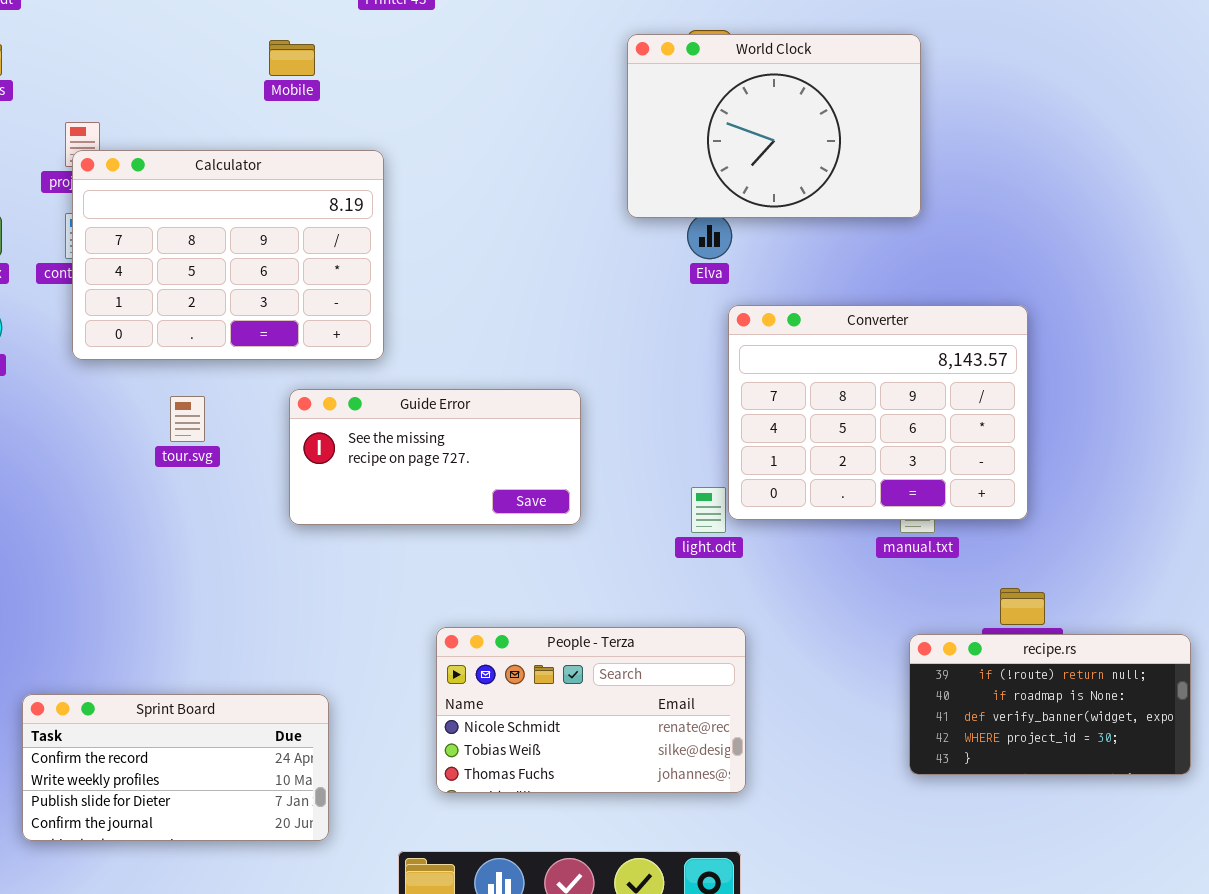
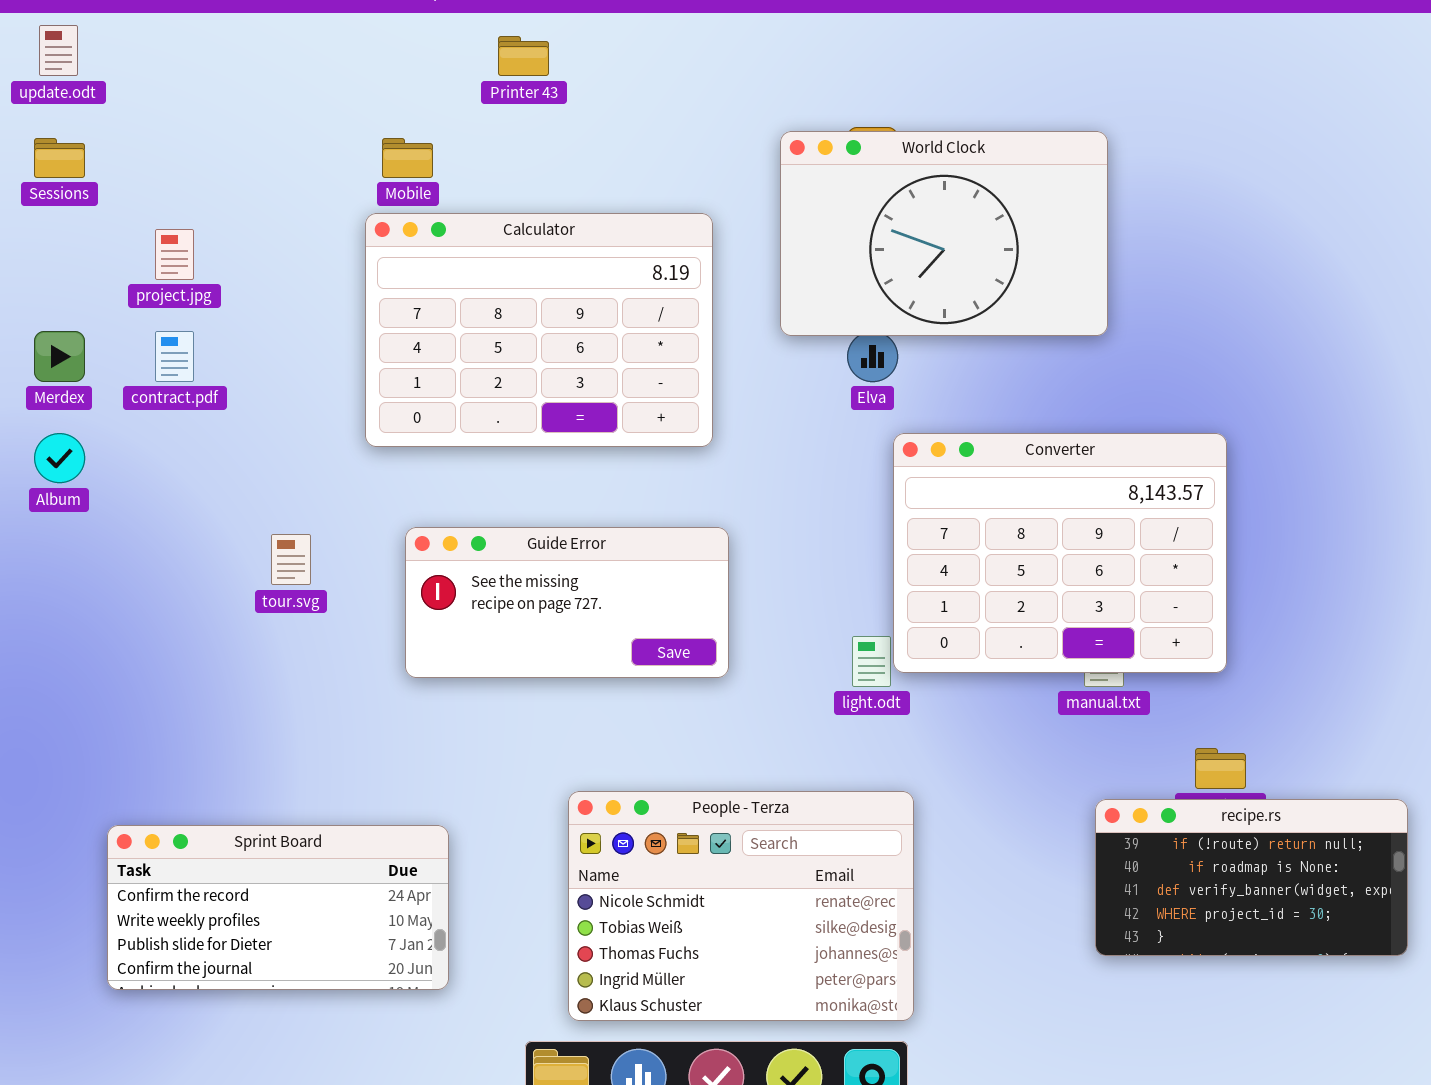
Calculator: [72,150,384,360] -> [365,213,713,447], moved
People - Terza: [436,627,746,793] -> [568,791,914,1021], resized
Sprint Board: [22,694,329,841] -> [107,825,449,990], moved

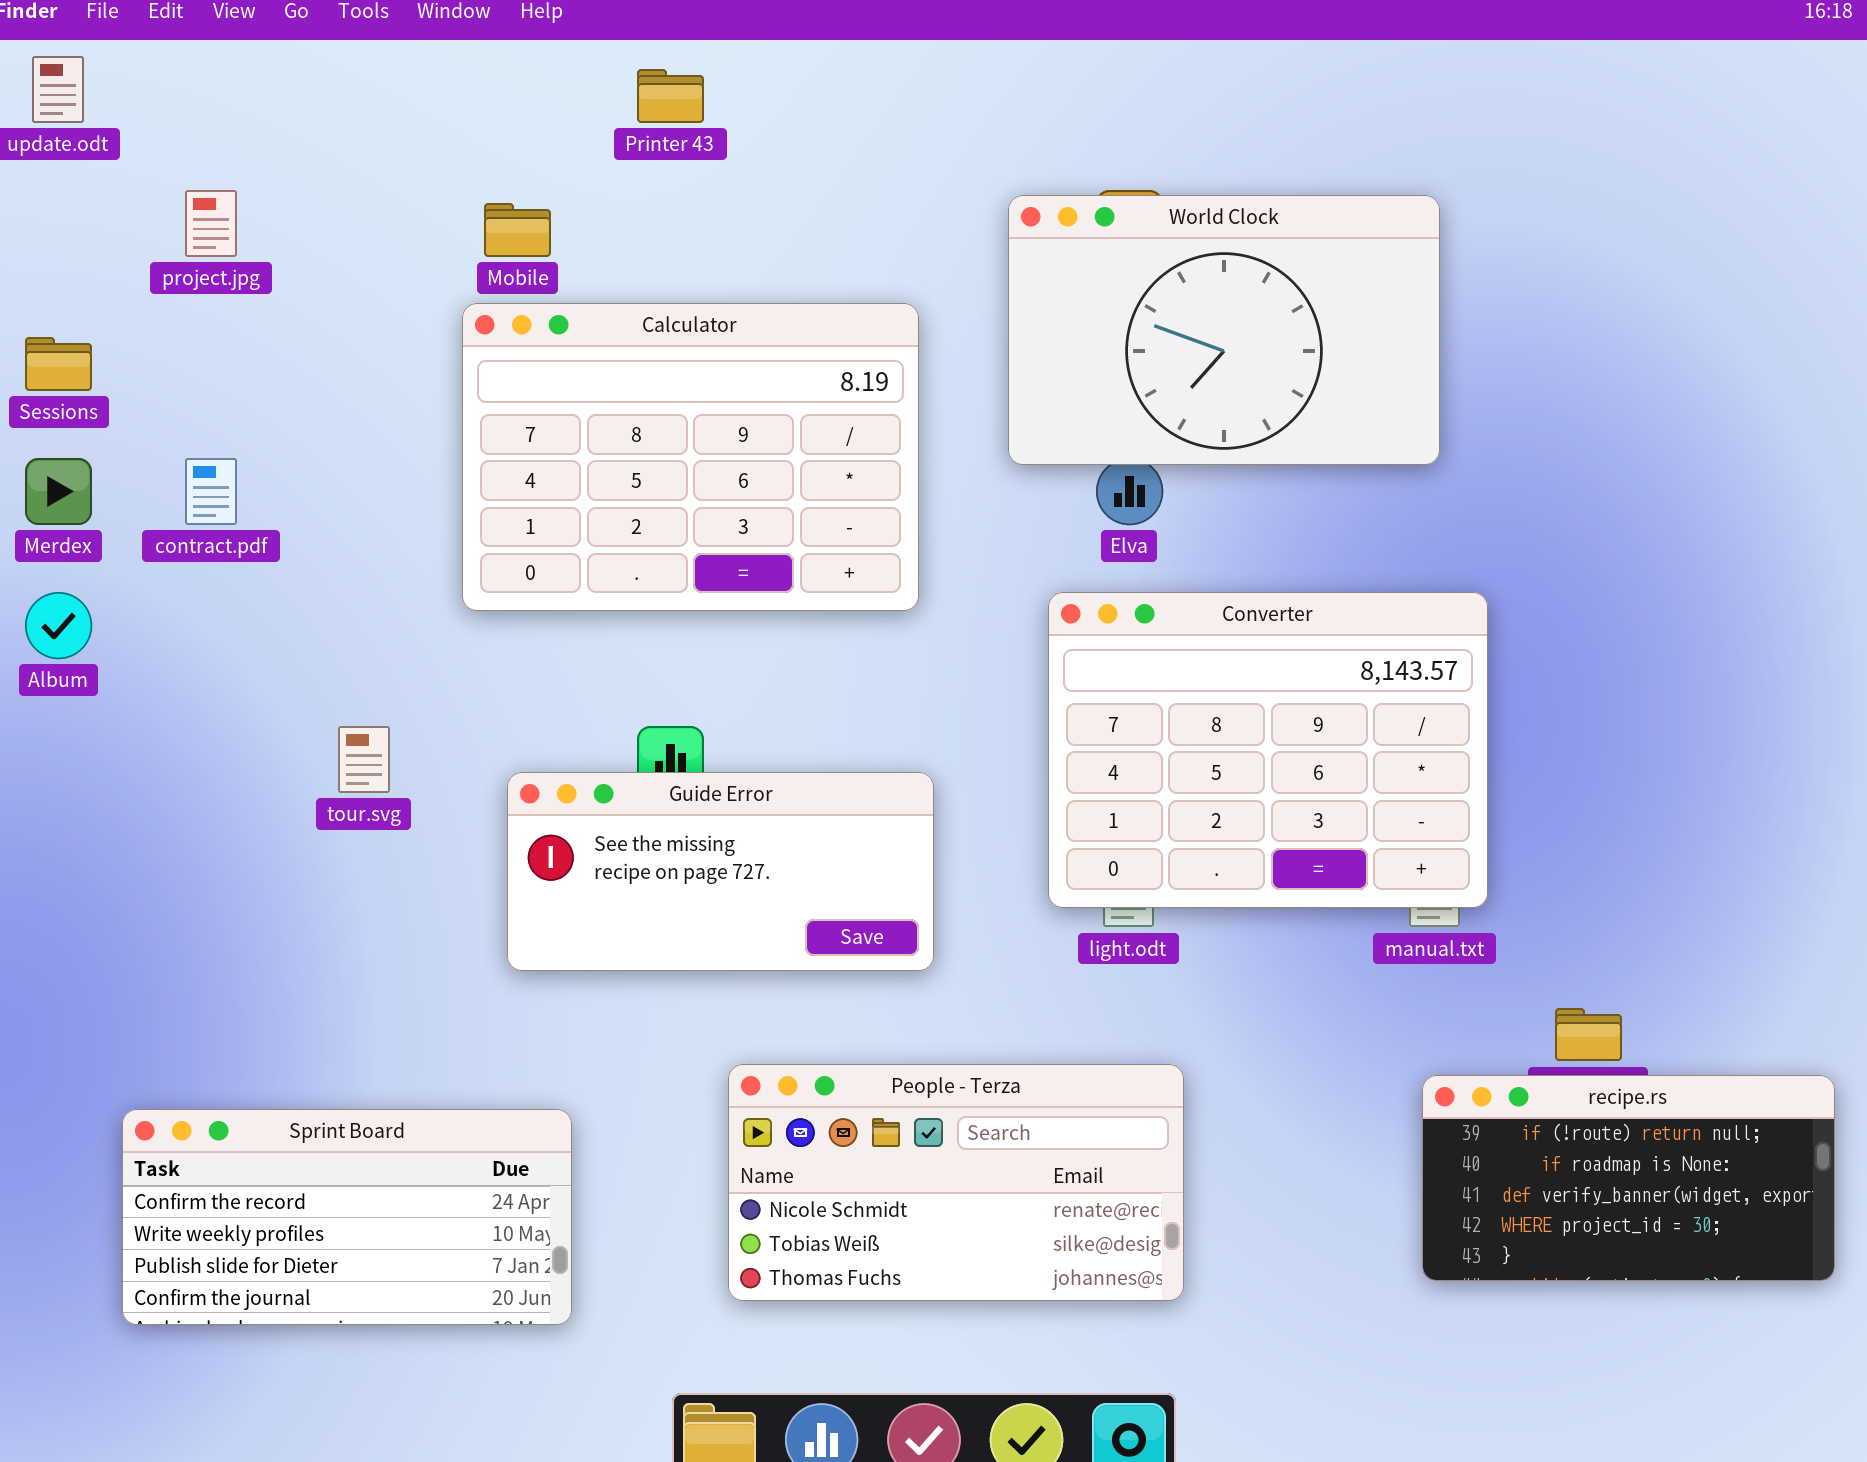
Sessions: [34,138,85,178] -> [25,337,92,391], moved
project.jpg: [155,229,194,280] -> [185,190,237,257], moved
Converter: [893,433,1227,673] -> [1048,592,1488,908], moved
Guide Error: [405,527,729,678] -> [507,772,934,971], moved
People - Terza: [568,791,914,1021] -> [728,1064,1184,1301], resized

